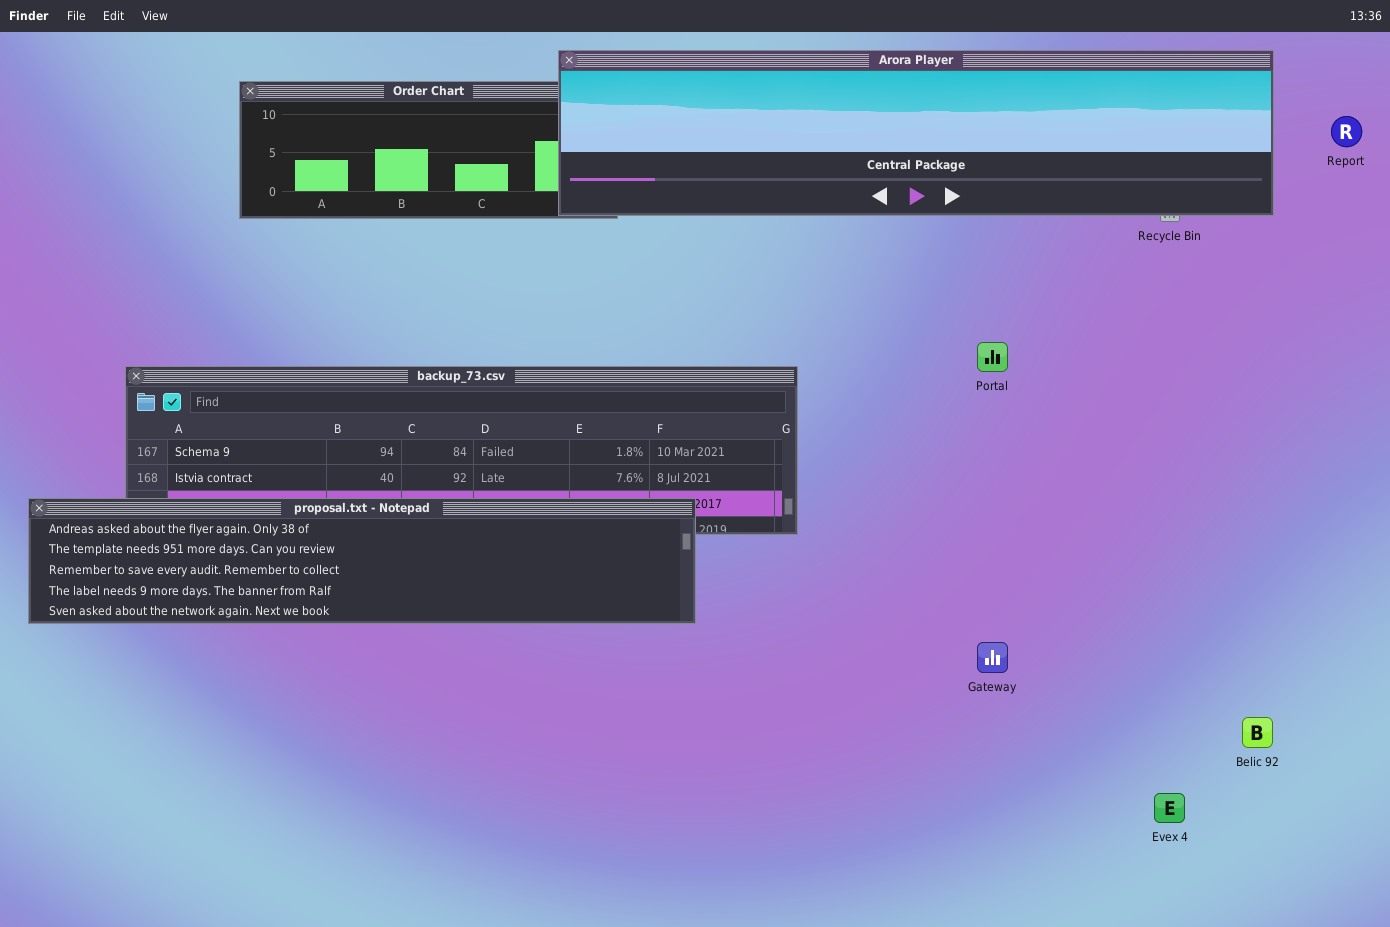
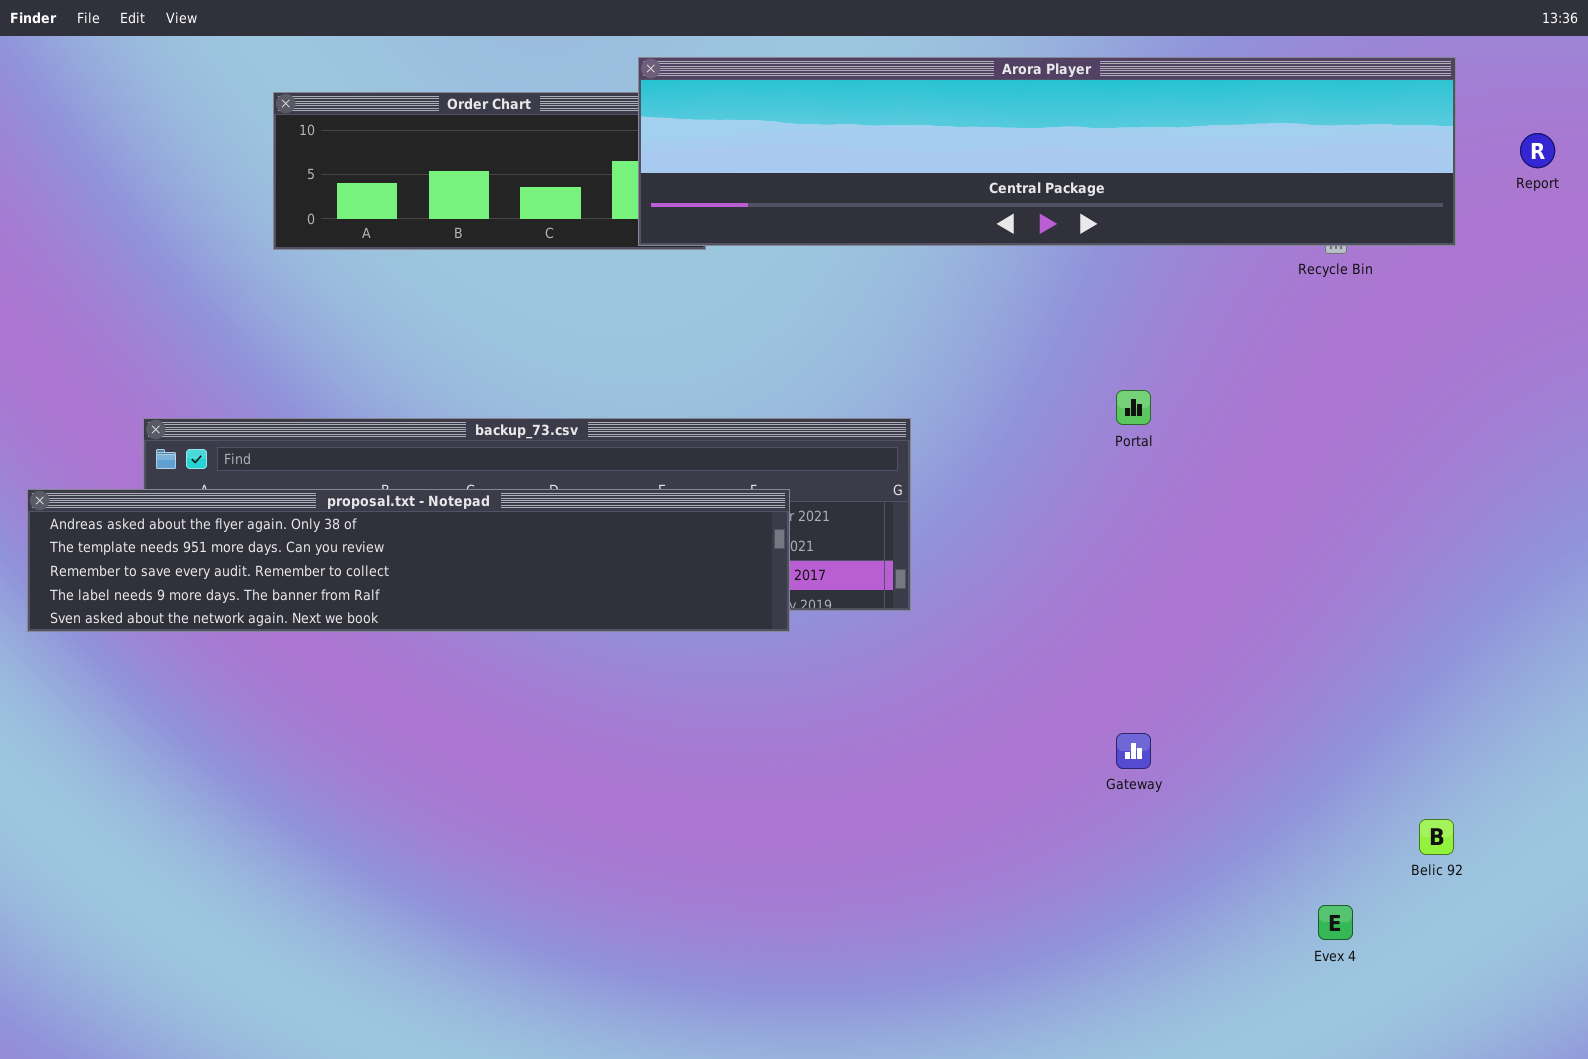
proposal.txt - Notepad: [28,498,696,624] -> [27,489,790,632], moved

